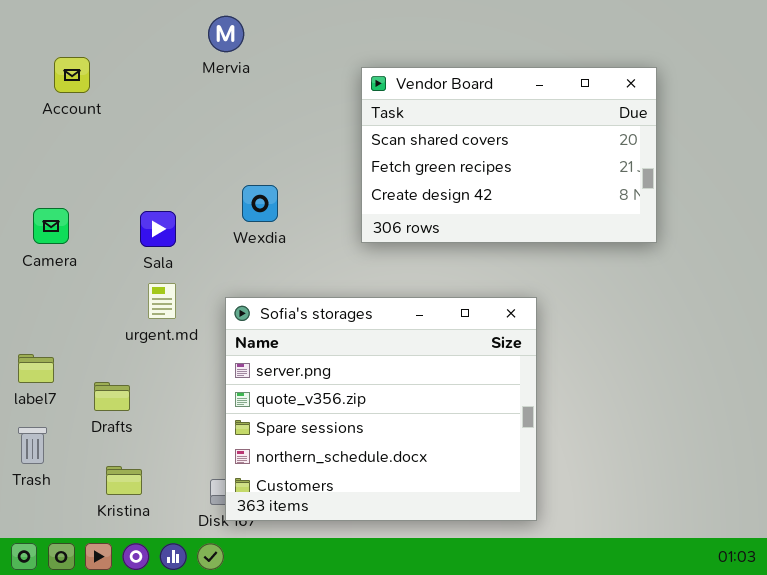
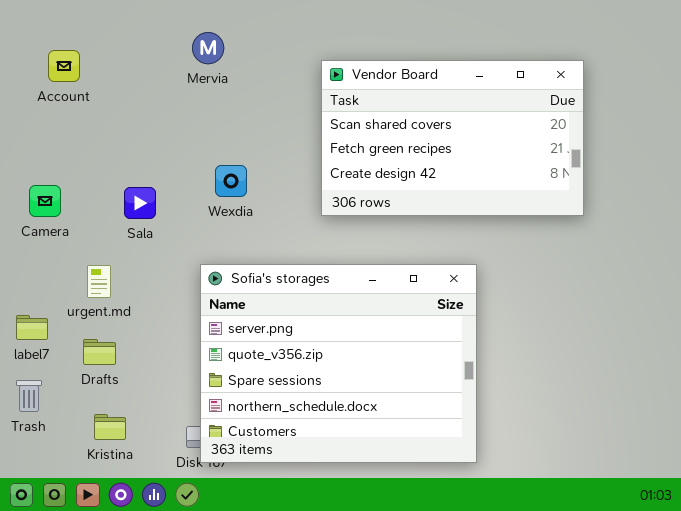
Mervia: [208,16,244,52] -> [192,32,224,64], moved
urgent.md: [148,283,176,319] -> [87,265,111,298], moved

